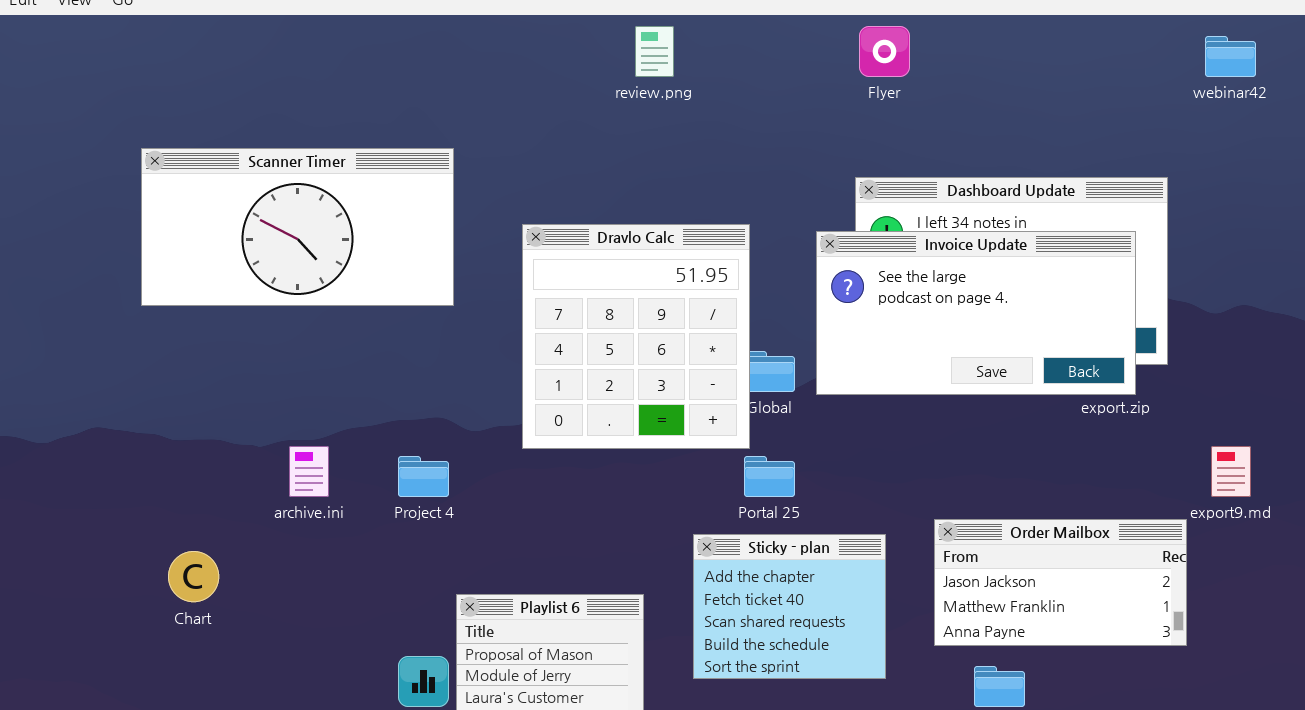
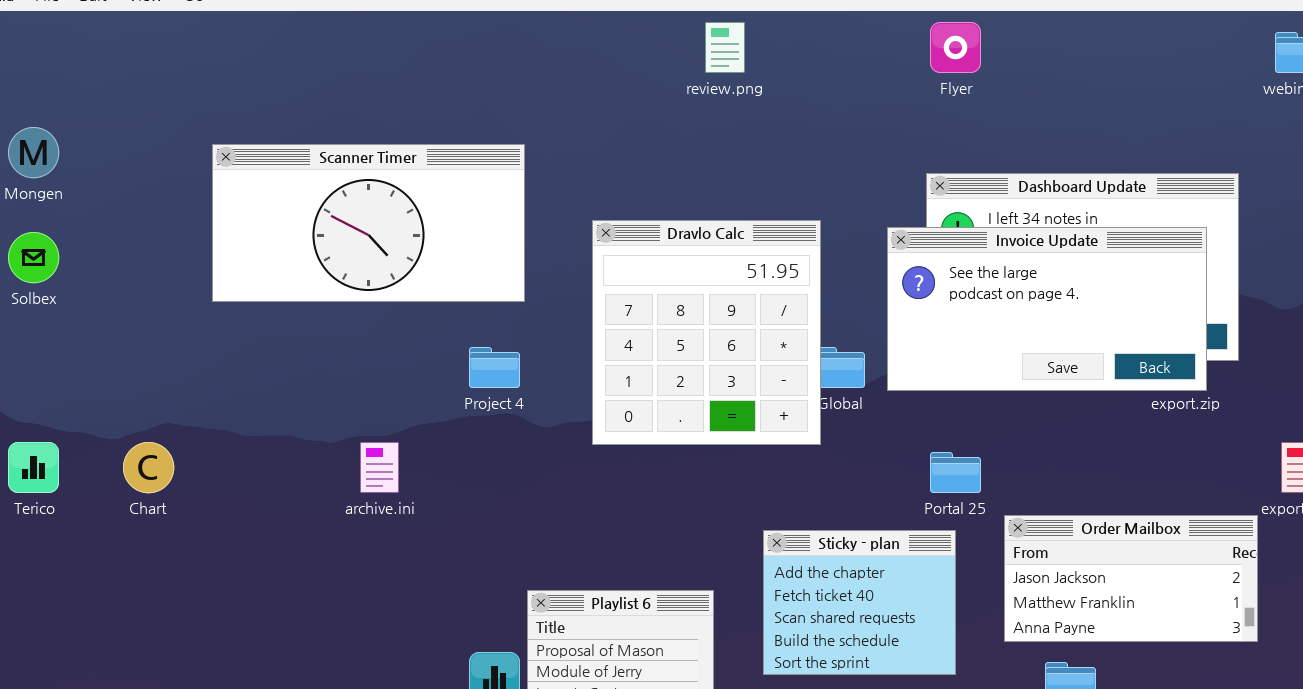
Project 4: [398,456,449,497] -> [469,347,520,388], moved
Portal 25: [744,456,795,497] -> [930,452,981,493], moved
Chart: [168,551,219,602] -> [123,442,174,493], moved

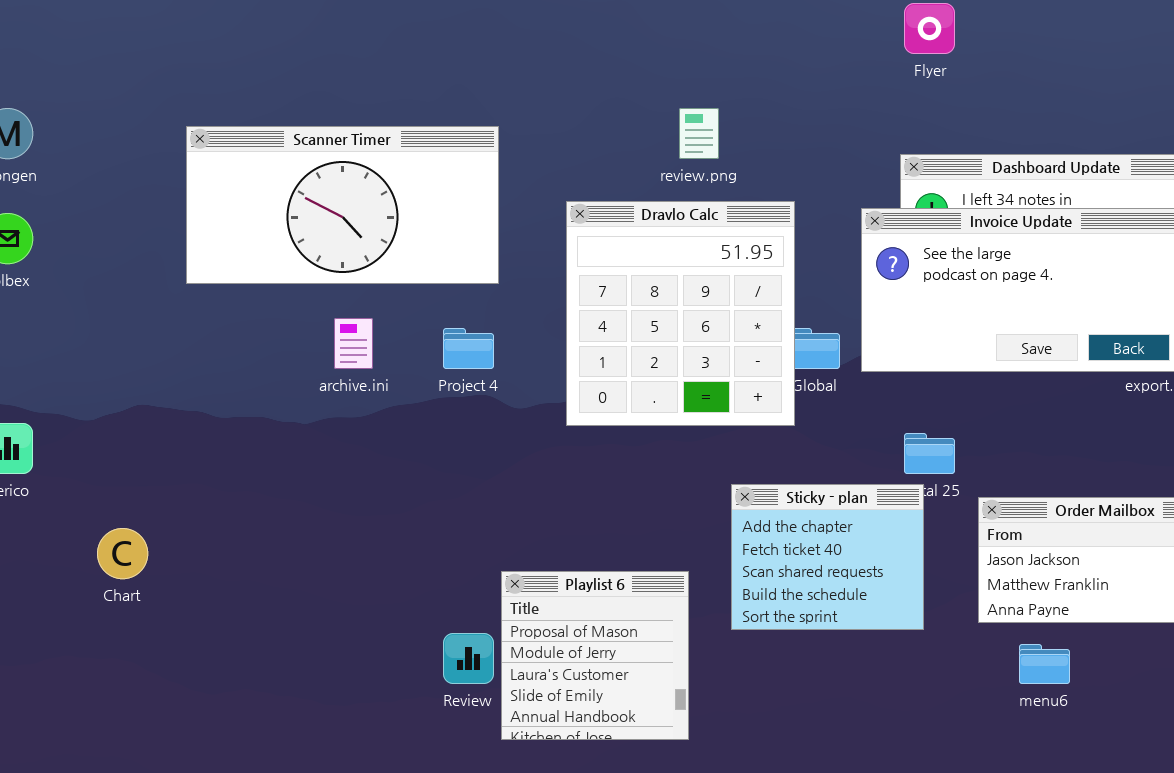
review.png: [705,22,745,73] -> [679,108,719,159], moved
Chart: [123,442,174,493] -> [97,528,148,579], moved
archive.ini: [360,442,399,493] -> [334,318,373,369], moved
Sticky - plan: [763,530,956,675] -> [731,484,924,630], moved

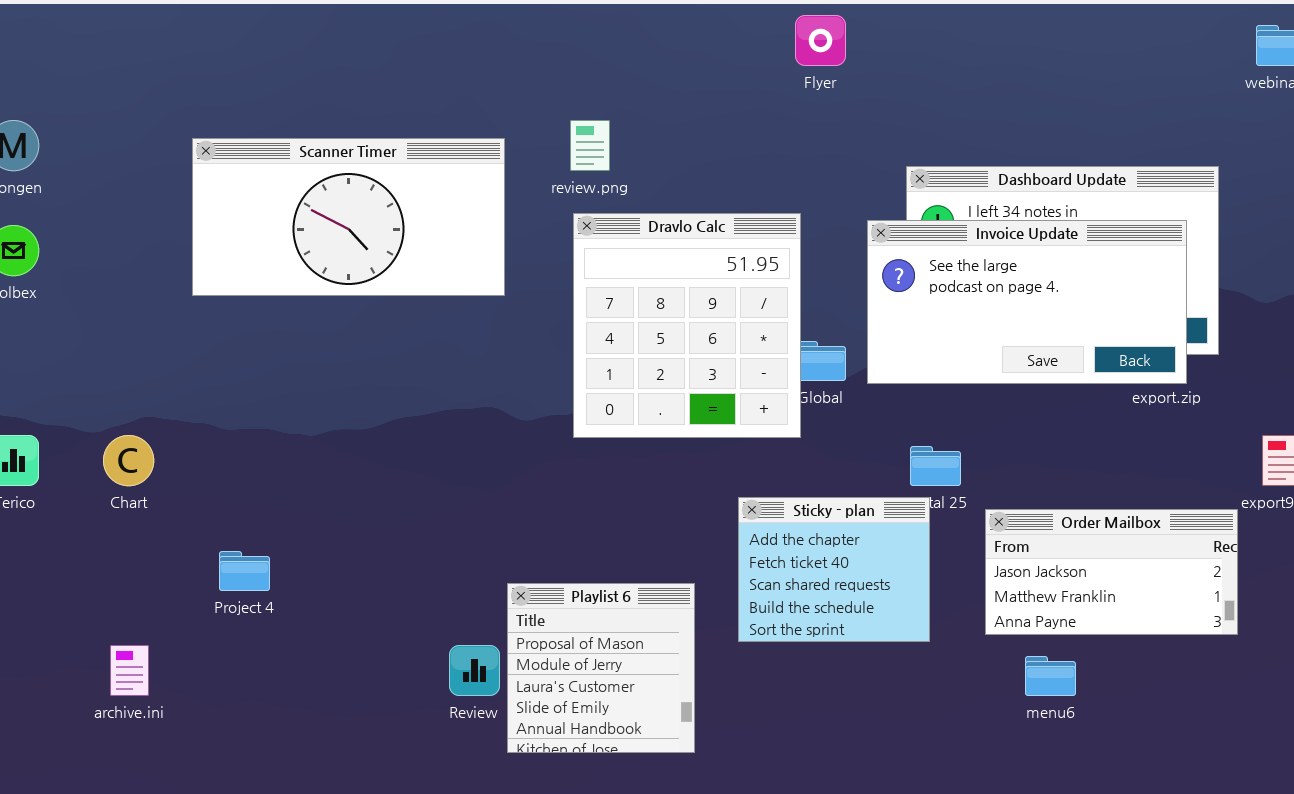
Flyer: [904,3,955,54] -> [795,15,846,66], moved
review.png: [679,108,719,159] -> [570,120,610,171], moved
archive.ini: [334,318,373,369] -> [110,645,149,696], moved
Project 4: [443,328,494,369] -> [219,551,270,591], moved
Chart: [97,528,148,579] -> [103,435,154,486], moved

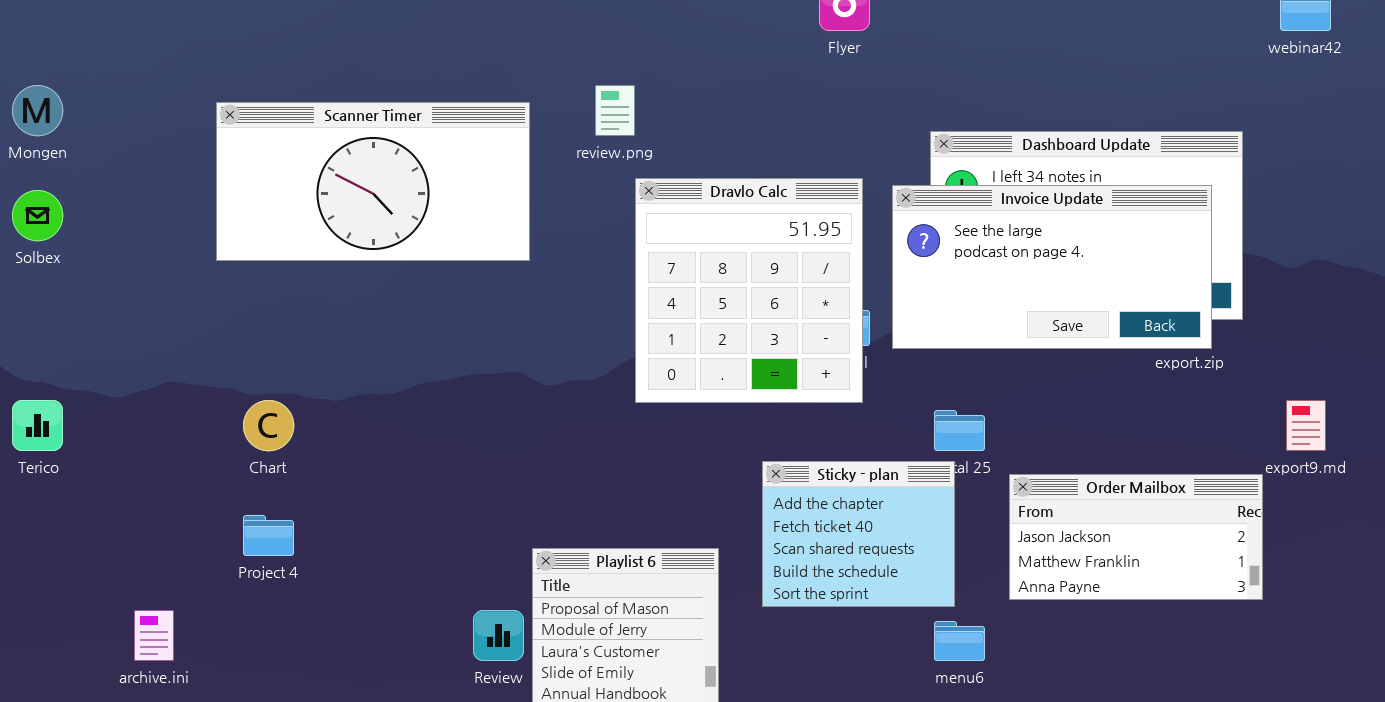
Dravlo Calc: [573,213,801,438] -> [635,178,863,403], moved
Chart: [103,435,154,486] -> [243,400,294,451], moved
menu6: [1025,656,1076,696] -> [934,621,985,661], moved

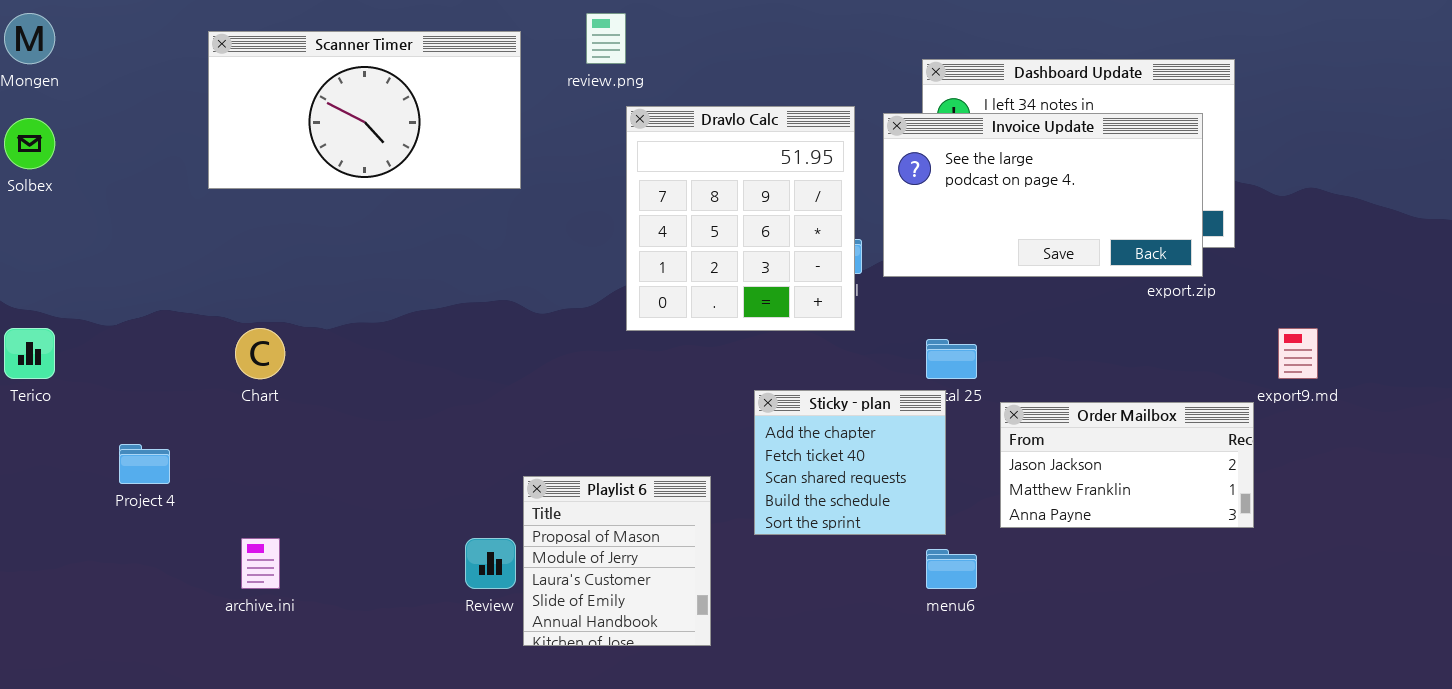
Project 4: [243,515,294,556] -> [119,444,170,484], moved
archive.ini: [134,610,174,661] -> [241,538,280,589], moved

